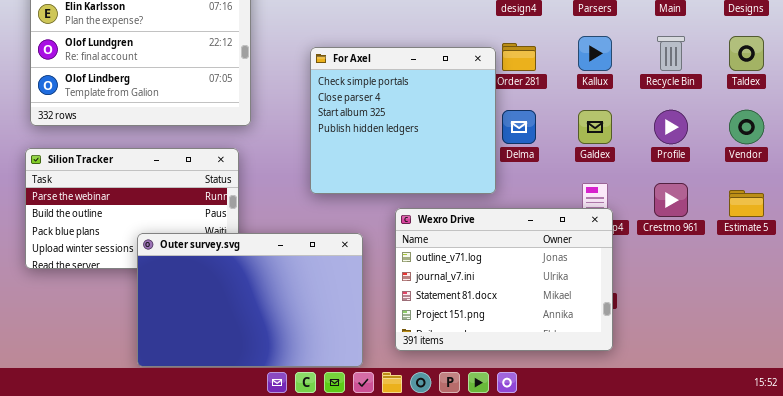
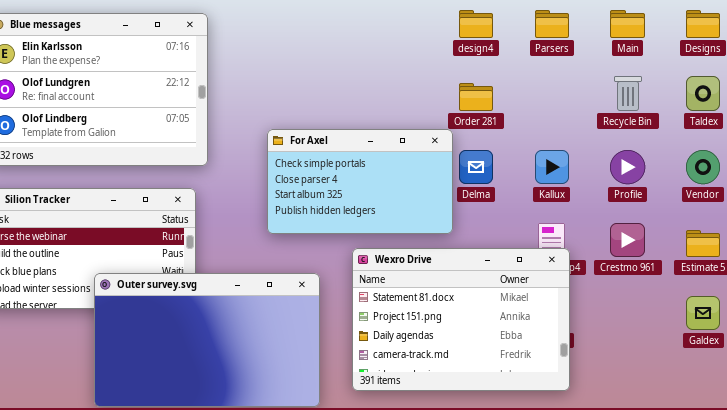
Kallux: [578,36,612,71] -> [535,150,569,184], moved
For Axel: [310,47,496,194] -> [267,129,453,234], resized
Galdex: [578,110,612,144] -> [686,296,720,330], moved
Wexro Drive: [395,208,613,351] -> [352,248,570,391], scrolled down 2 rows

